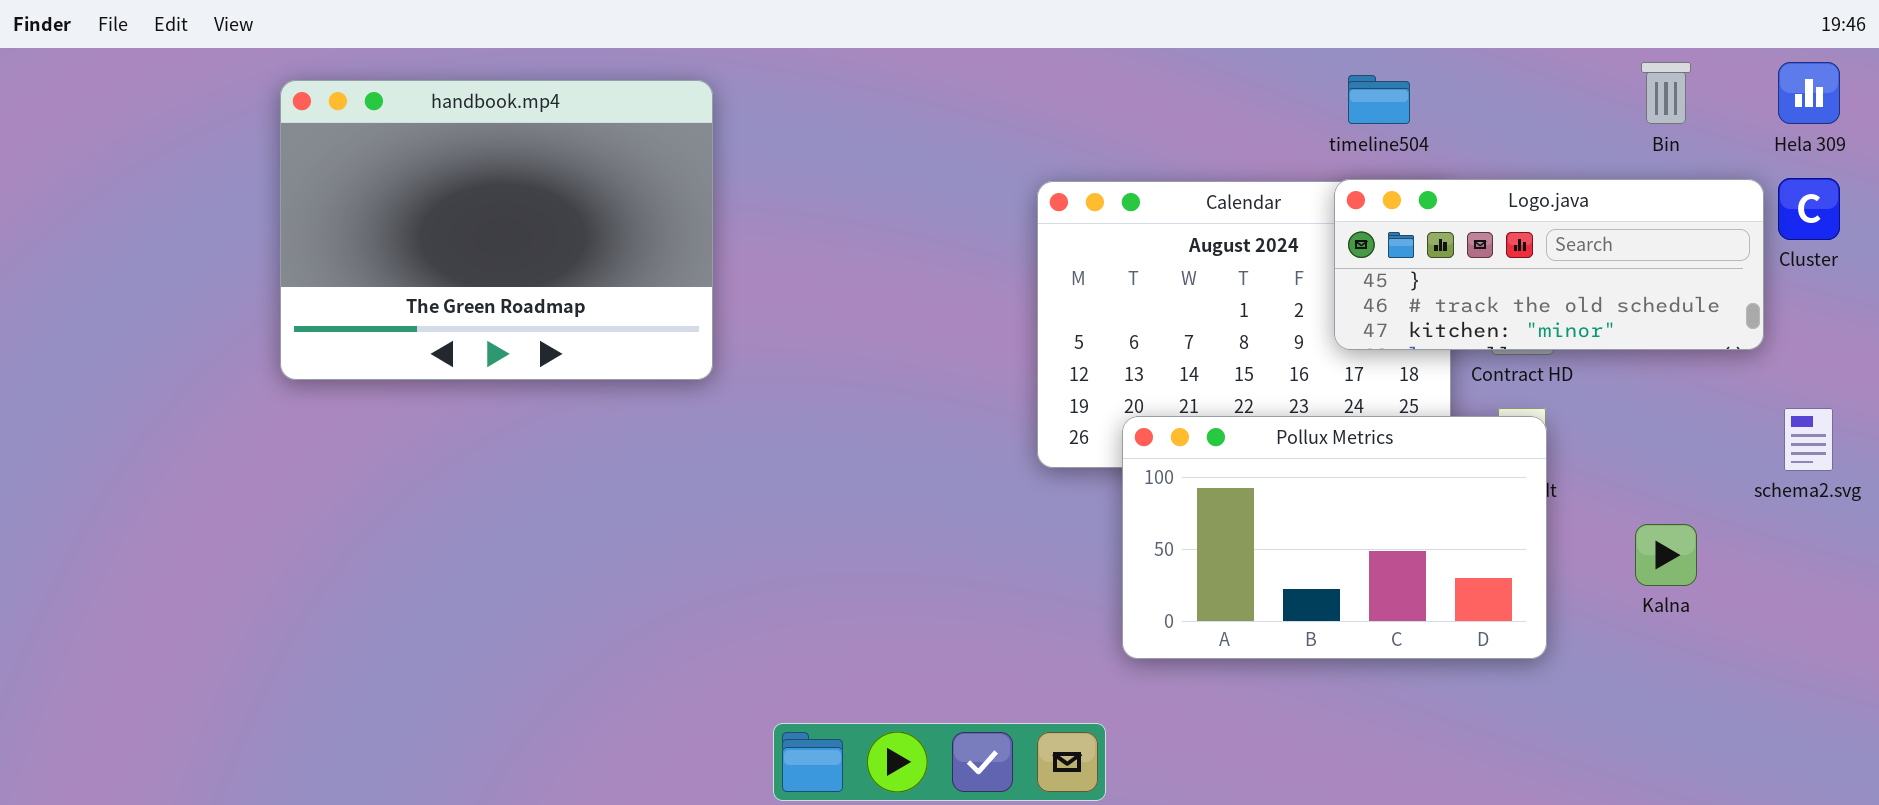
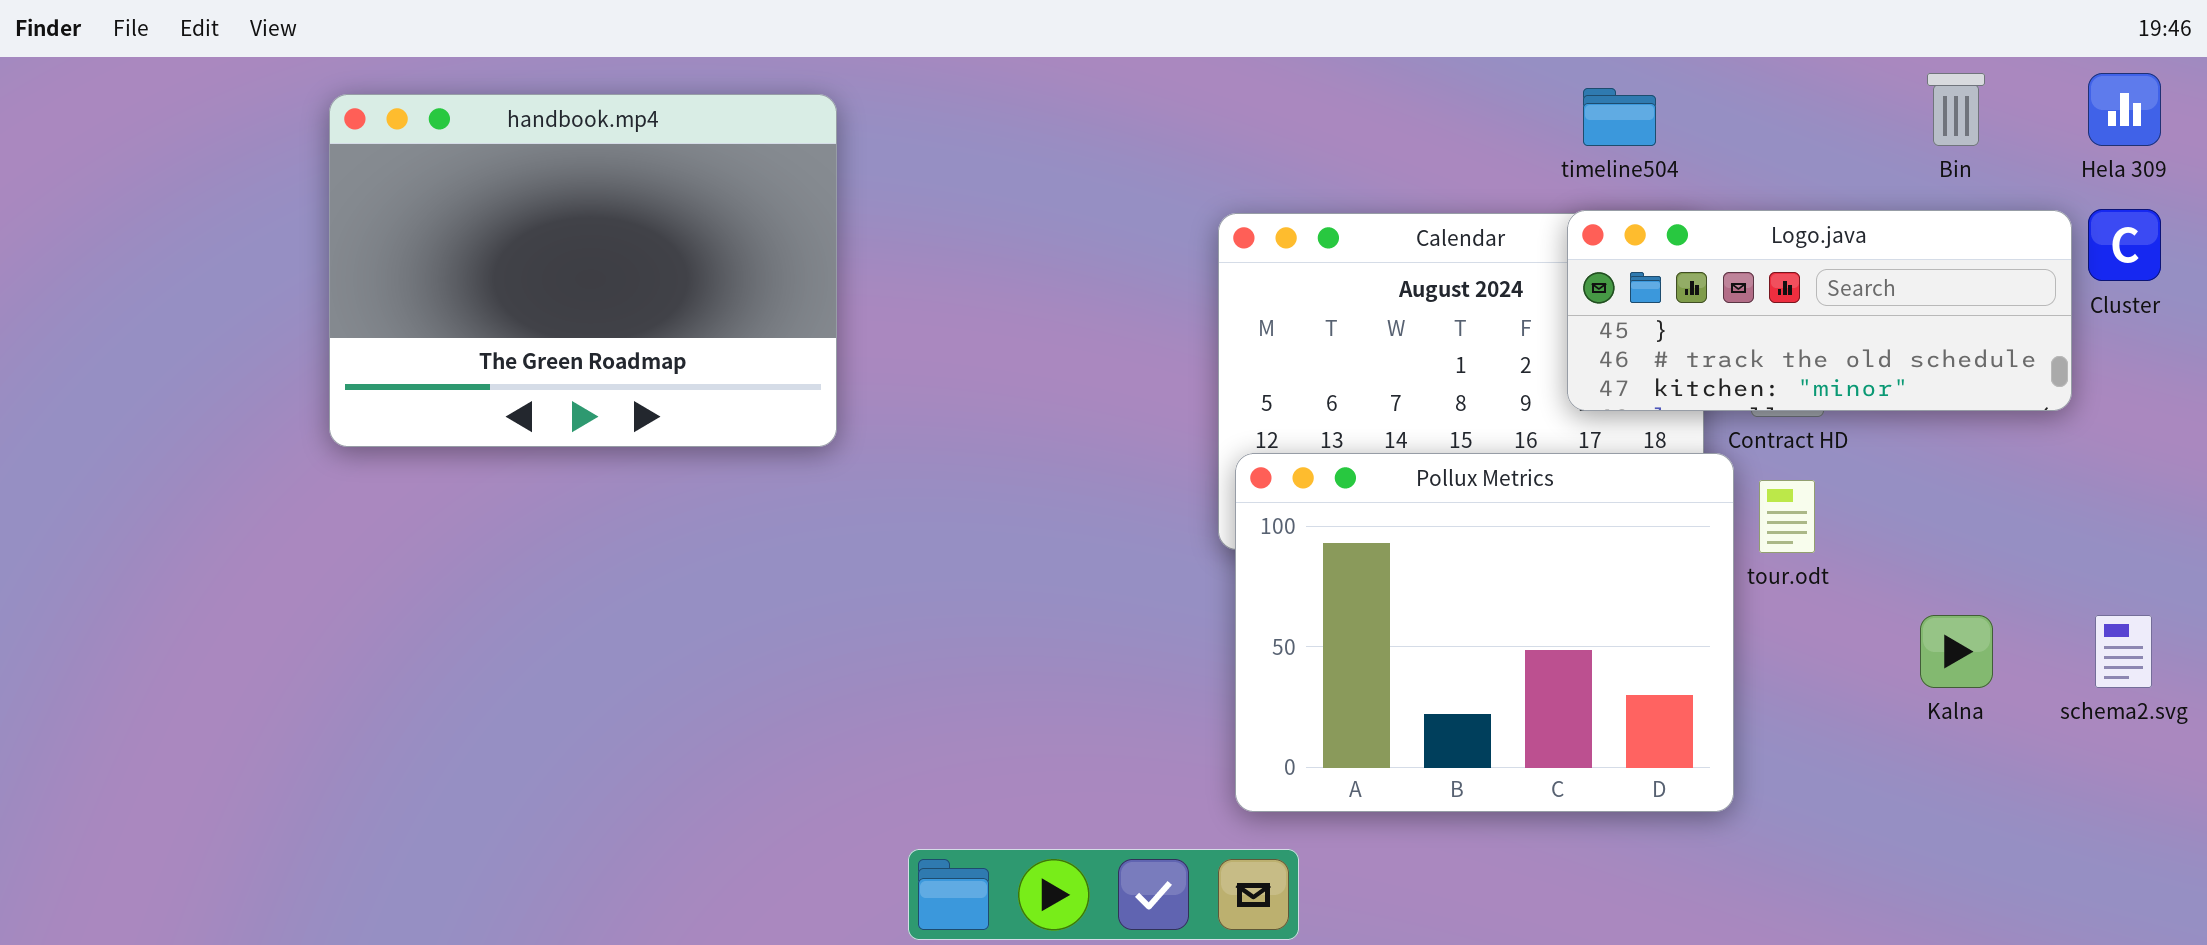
schema2.svg: [1784,408,1833,471] -> [2095,615,2152,688], moved
Pollux Metrics: [1122,416,1547,659] -> [1235,453,1734,812], moved, resized

